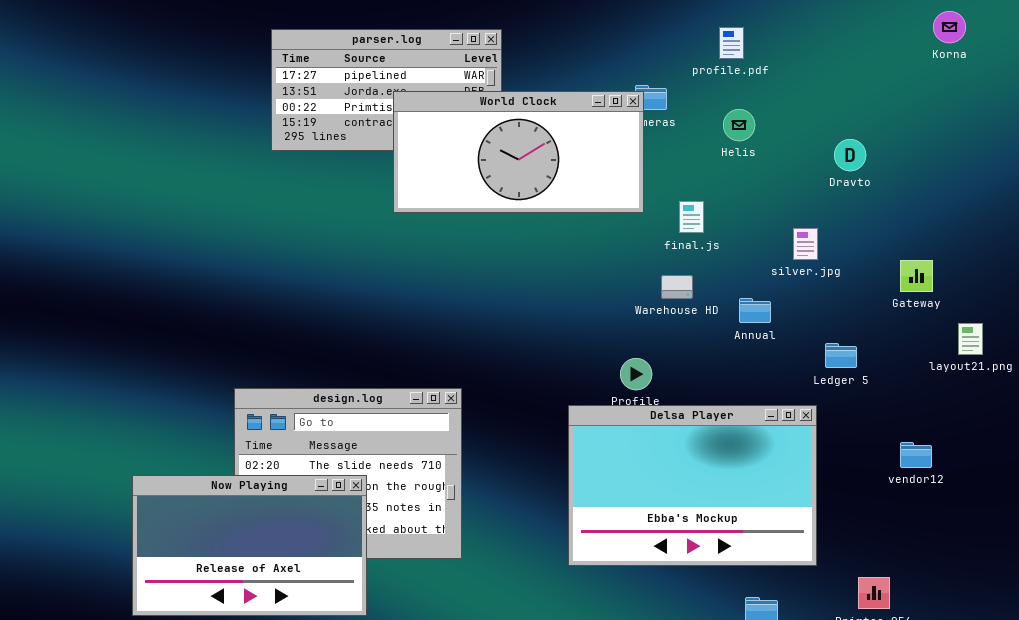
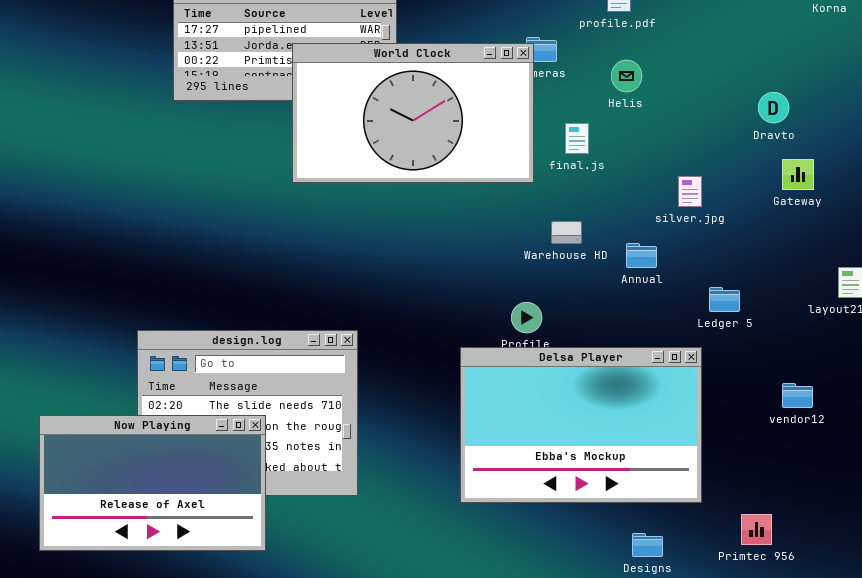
World Clock: [393,91,644,213] -> [292,43,534,183], resized
Dravto: [834,139,866,171] -> [758,92,789,123], moved
final.js: [679,201,704,233] -> [565,123,589,154], moved
Gateway: [900,260,933,292] -> [782,159,814,190], moved

